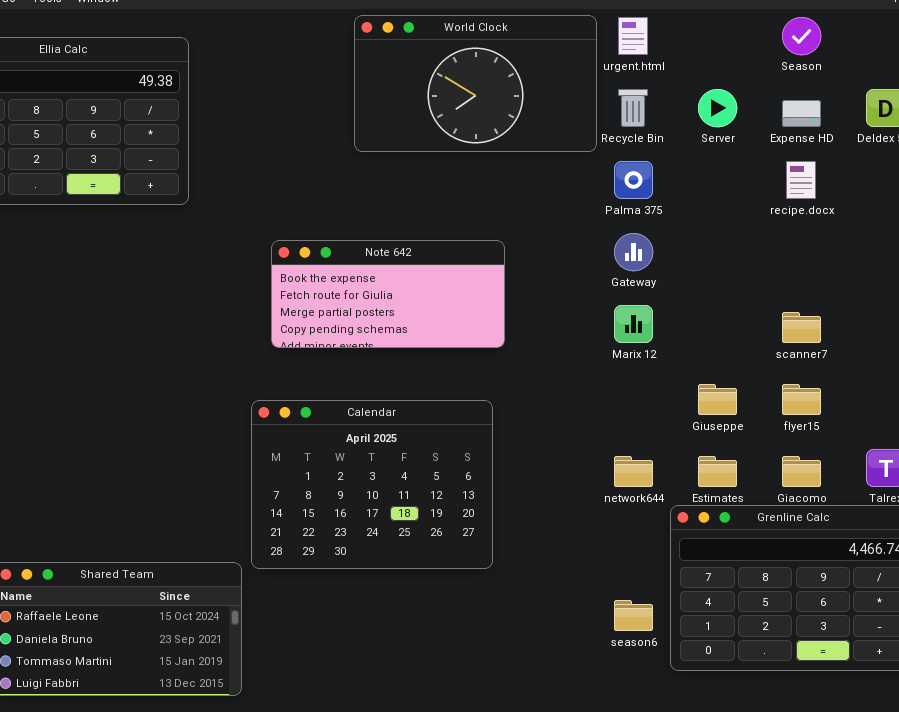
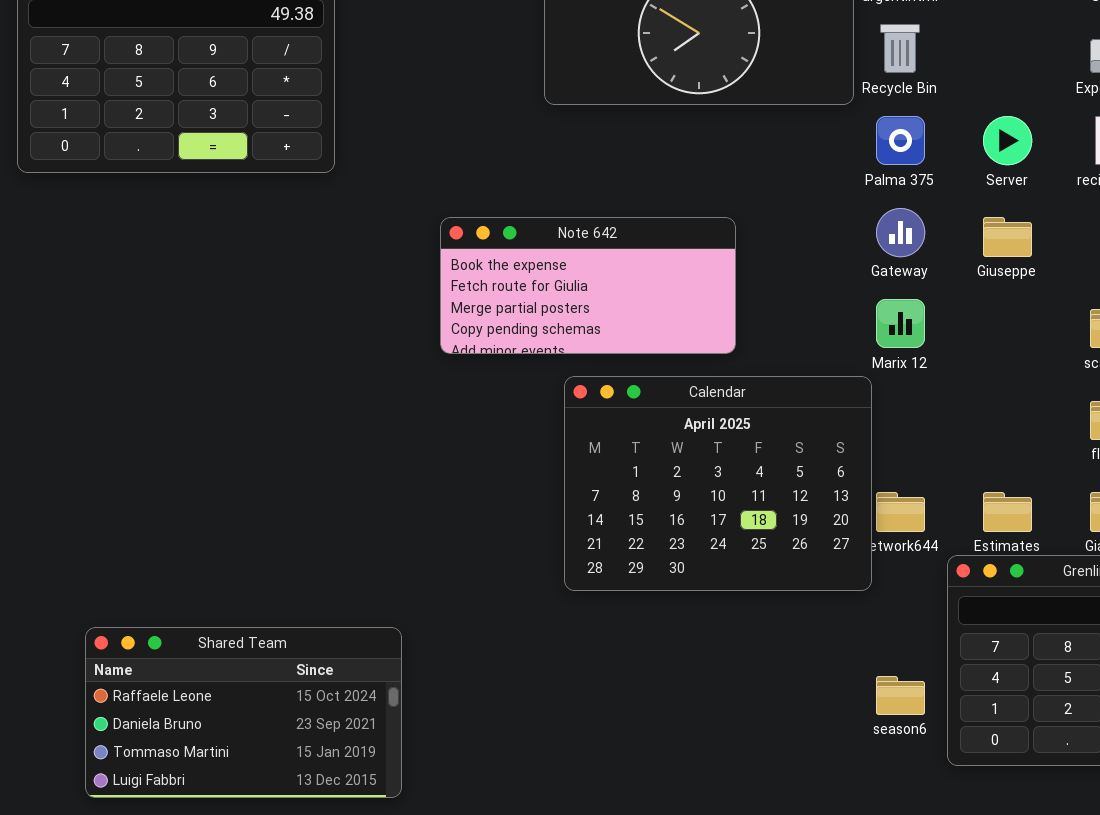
Server: [698,89,737,127] -> [983,116,1032,165], moved
Giuseppe: [698,384,737,415] -> [983,217,1032,257], moved
Calendar: [251,400,493,569] -> [564,376,872,591], moved

